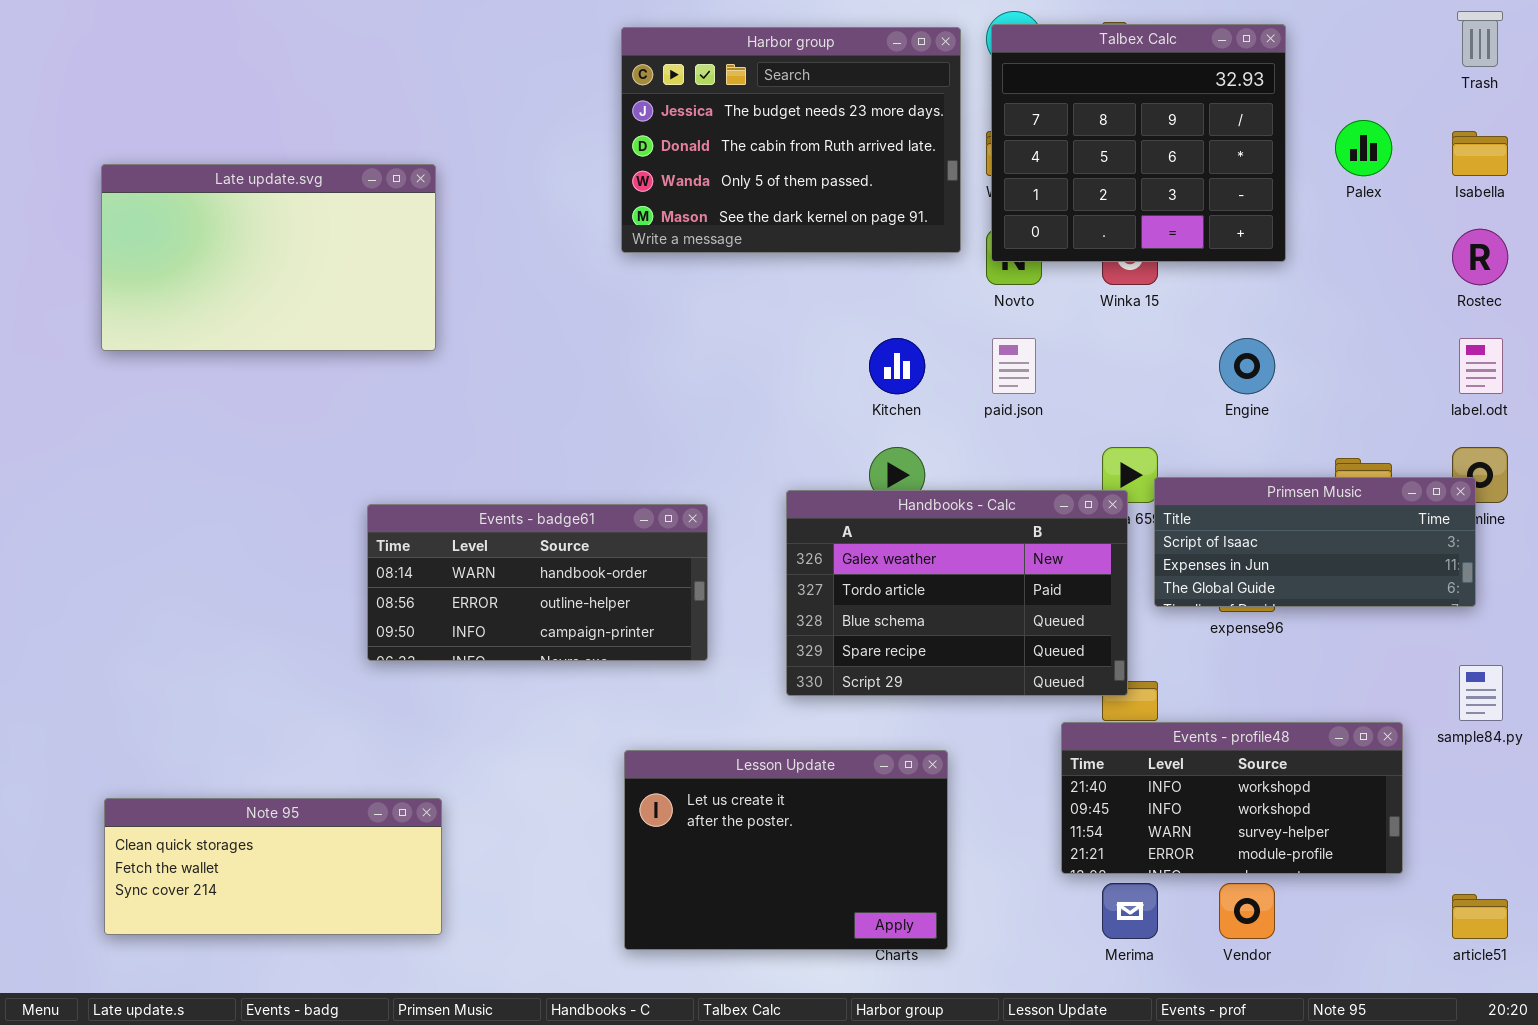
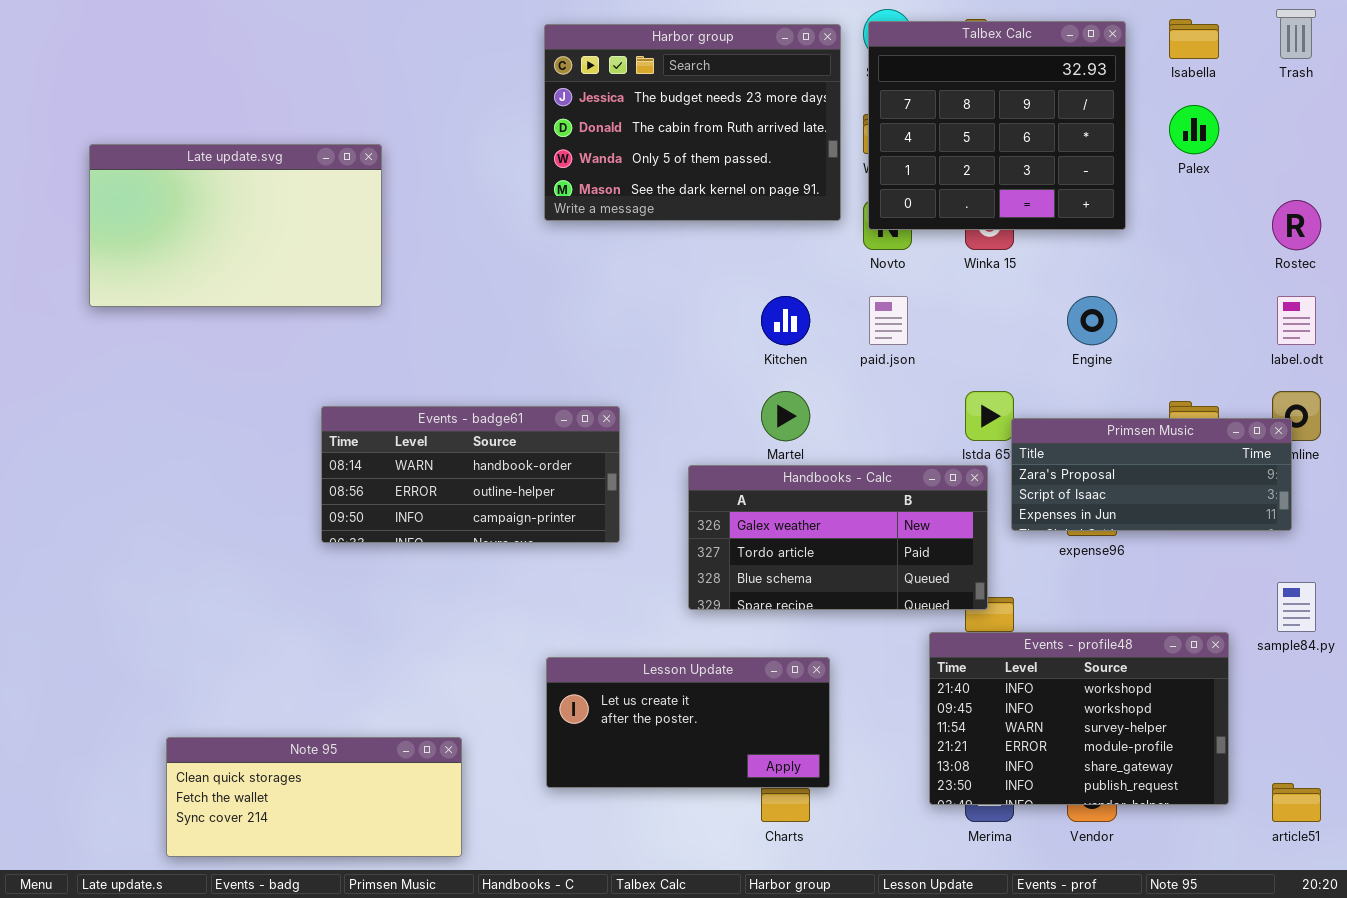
Isabella: [1452,131,1508,176] -> [1169,19,1219,59], moved
Primsen Music: [1154,477,1476,607] -> [1011,418,1292,531], scrolled up 1 row
Handbooks - Calc: [786,490,1128,696] -> [688,465,988,610], resized
Events - badge61: [367,504,708,661] -> [321,406,620,543], moved
Events - profile48: [1061,722,1403,874] -> [929,632,1229,805], resized
Lesson Update: [624,750,948,950] -> [546,657,830,788], resized
Note 95: [104,798,442,935] -> [166,737,462,857], moved

